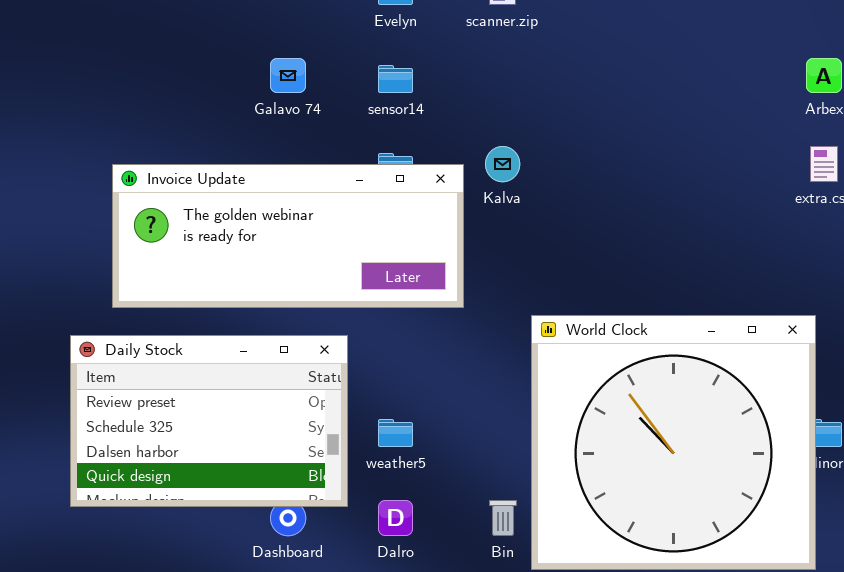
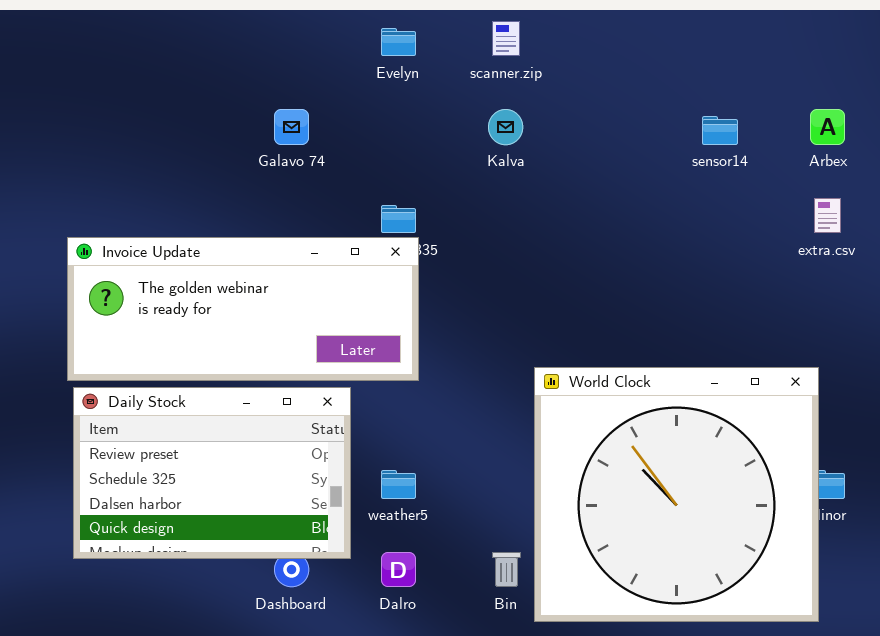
sensor14: [378,65,413,93] -> [702,116,738,145], moved
Kalva: [485,146,520,182] -> [488,109,523,145], moved
Invoice Update: [112,164,464,308] -> [67,237,419,381], moved

